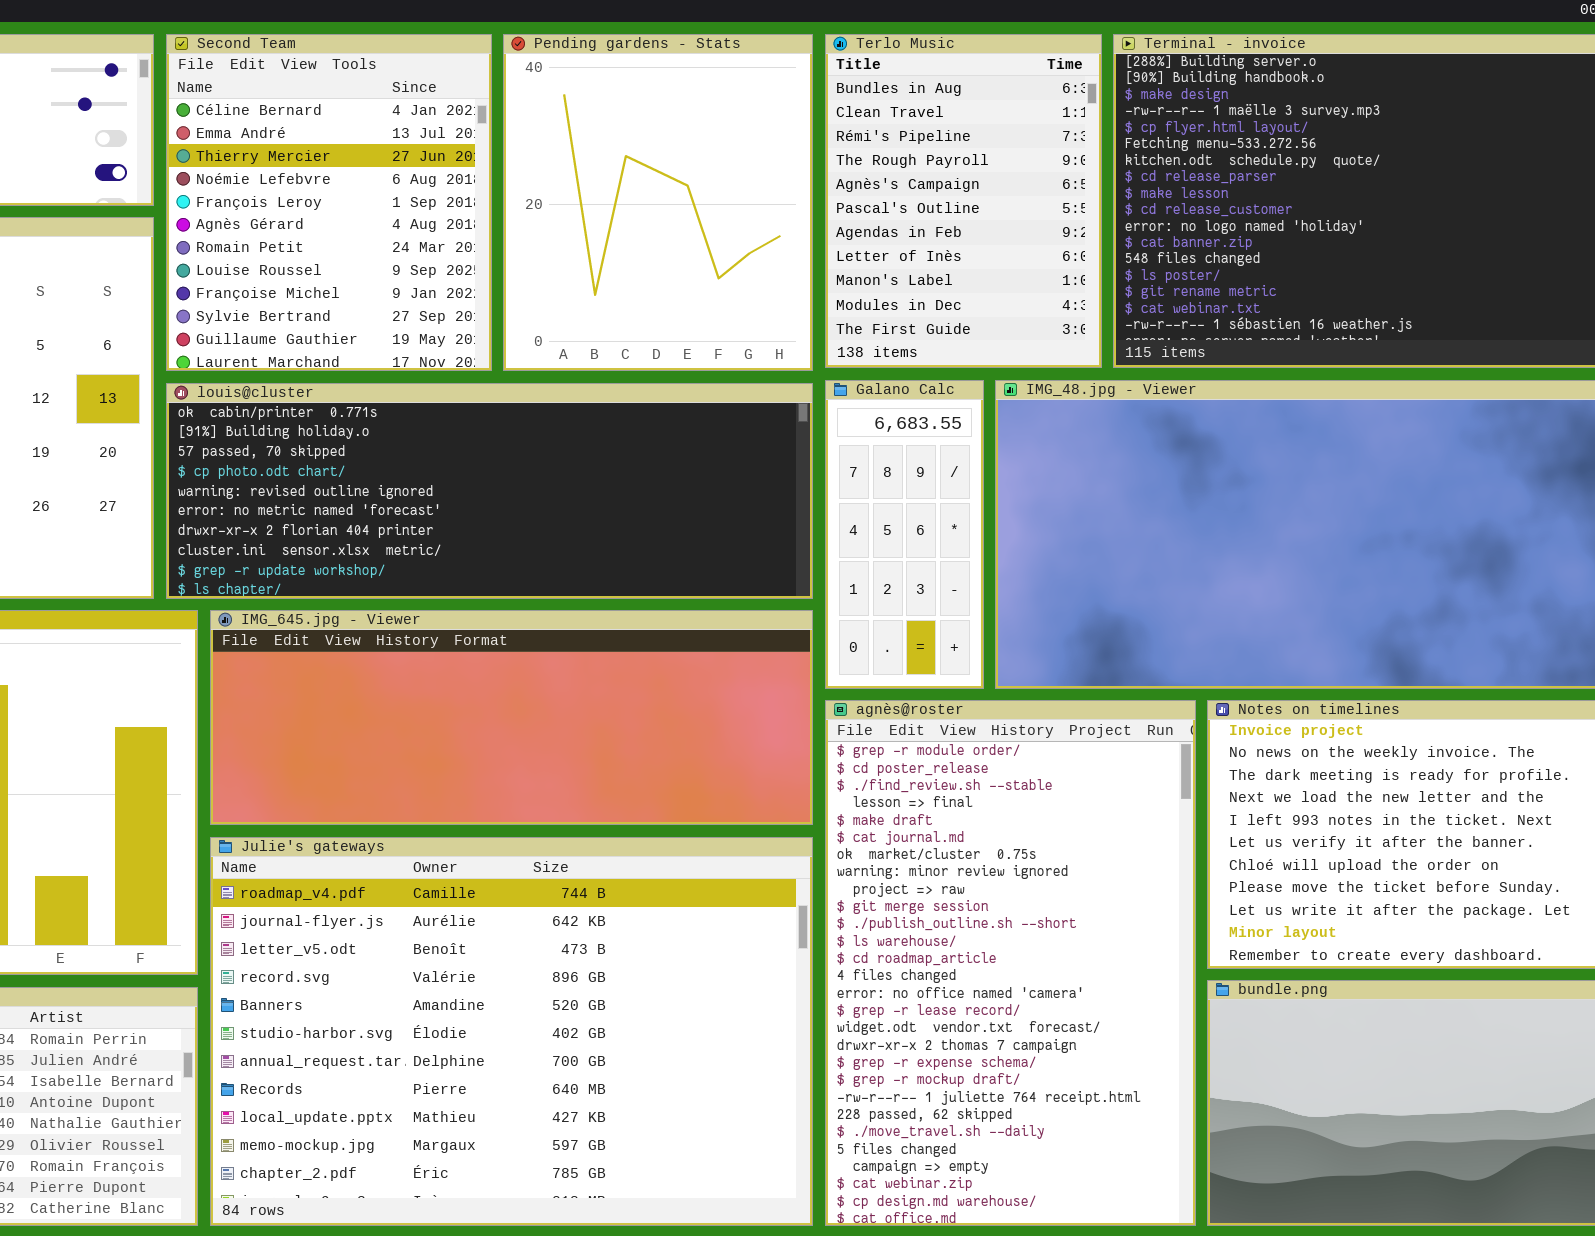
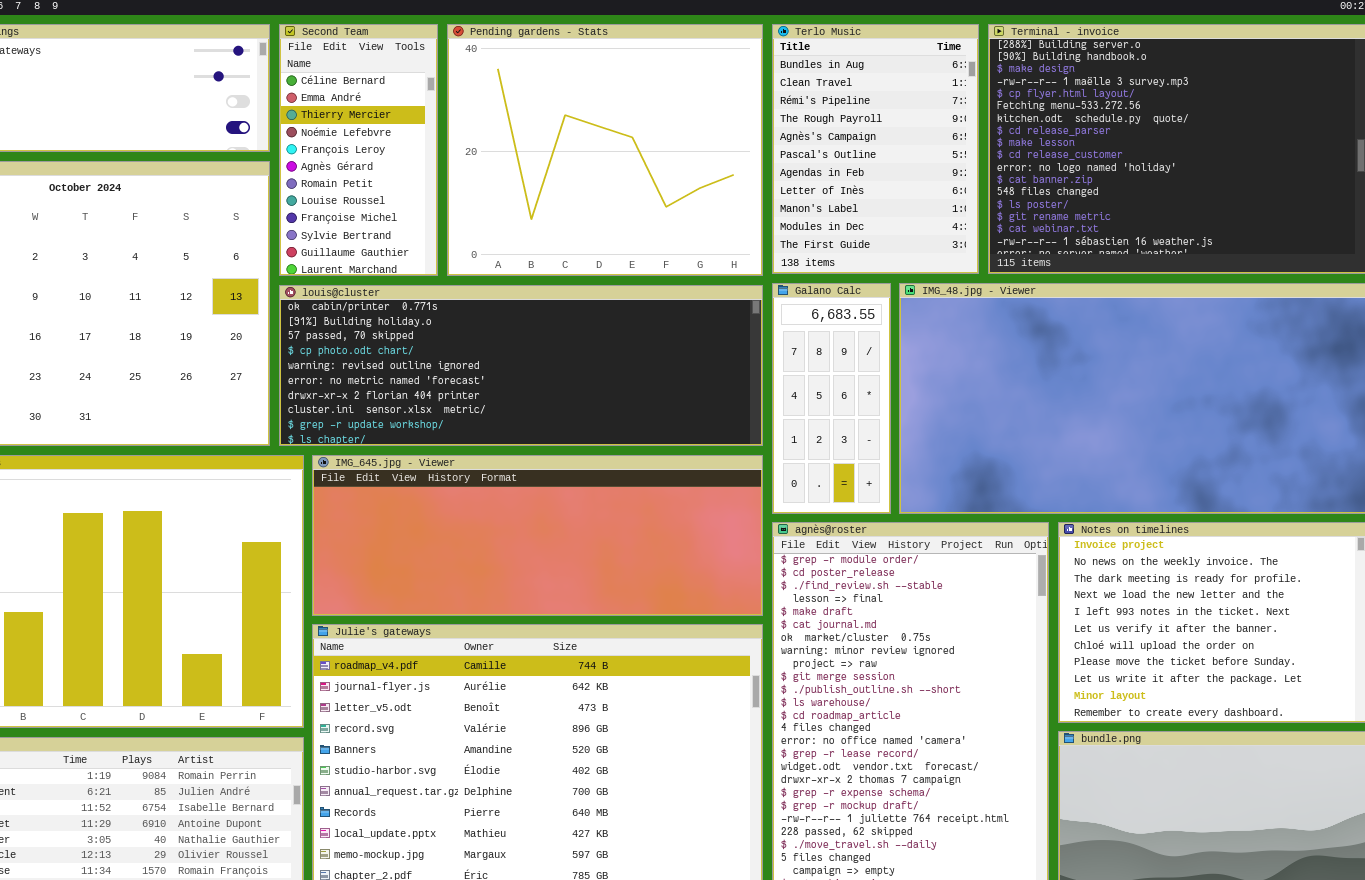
Second Team: [166,34,492,371] -> [279,24,438,276], resized
Pending gardens - Stats: [503,34,813,371] -> [447,24,763,276], resized

